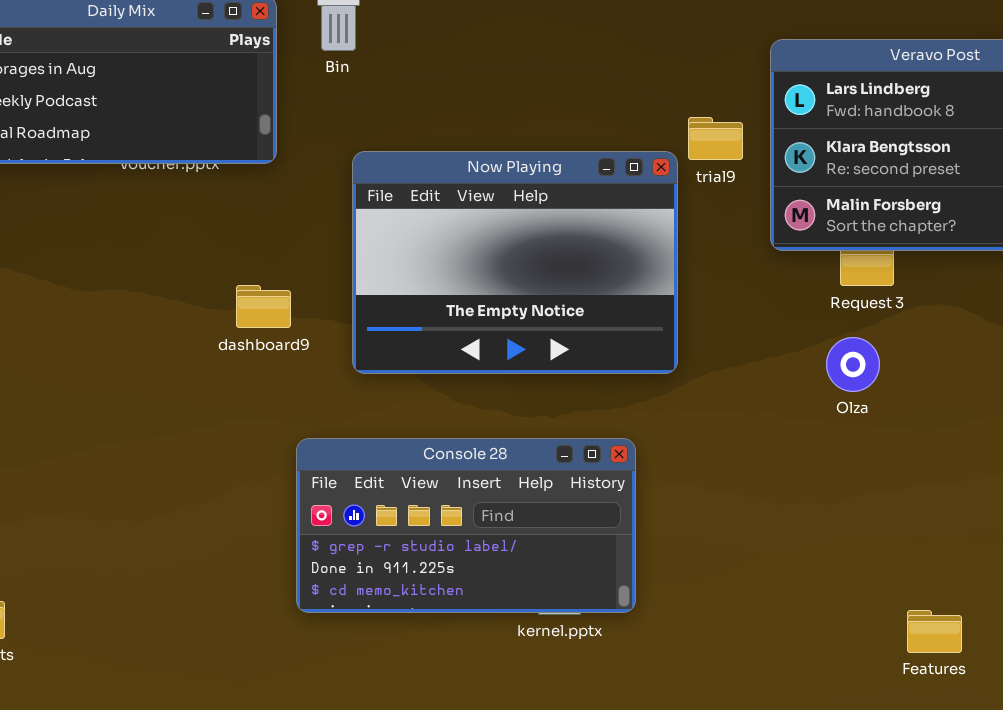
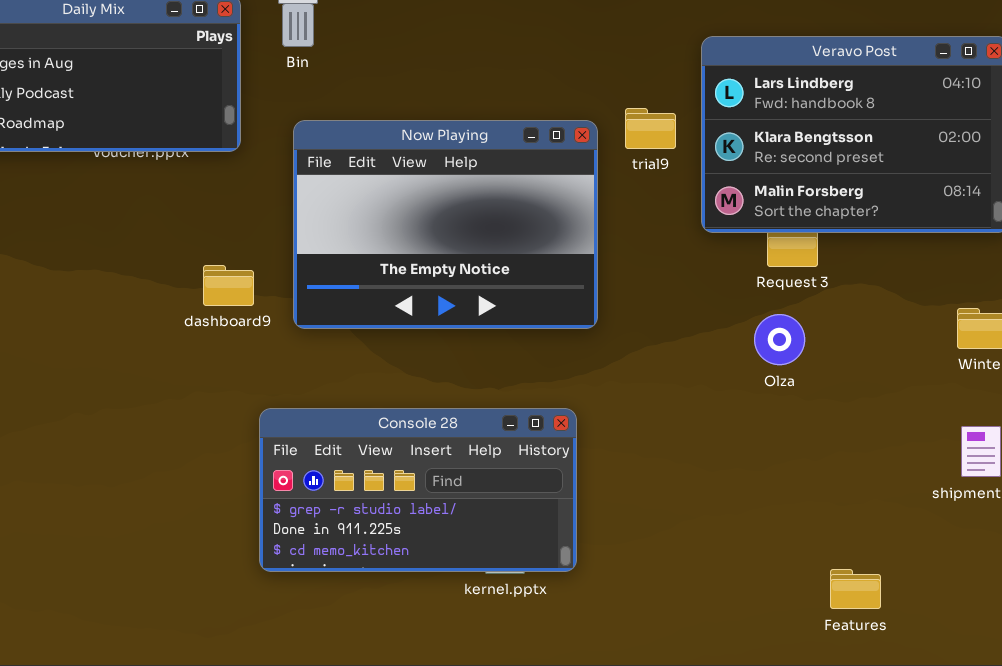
Now Playing: [352,151,678,374] -> [293,120,598,329], moved

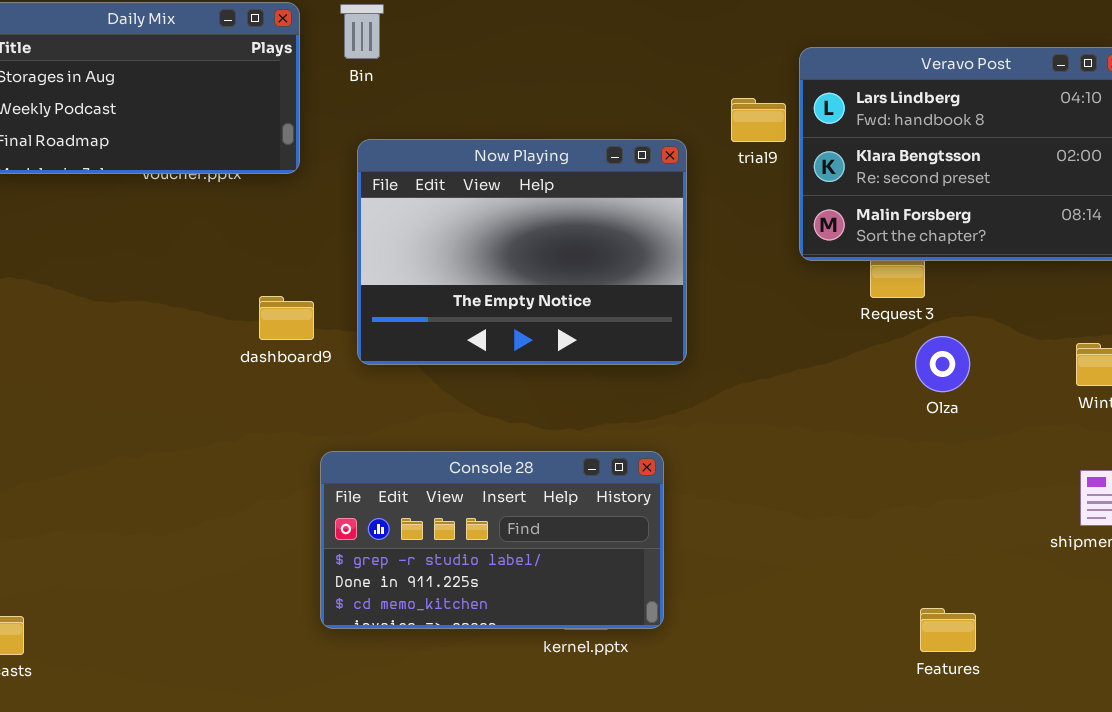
trial9: [625,108,676,149] -> [731,98,786,142], moved
Olza: [754,314,805,365] -> [915,336,970,392], moved
Features: [830,569,881,609] -> [920,608,976,652], moved

